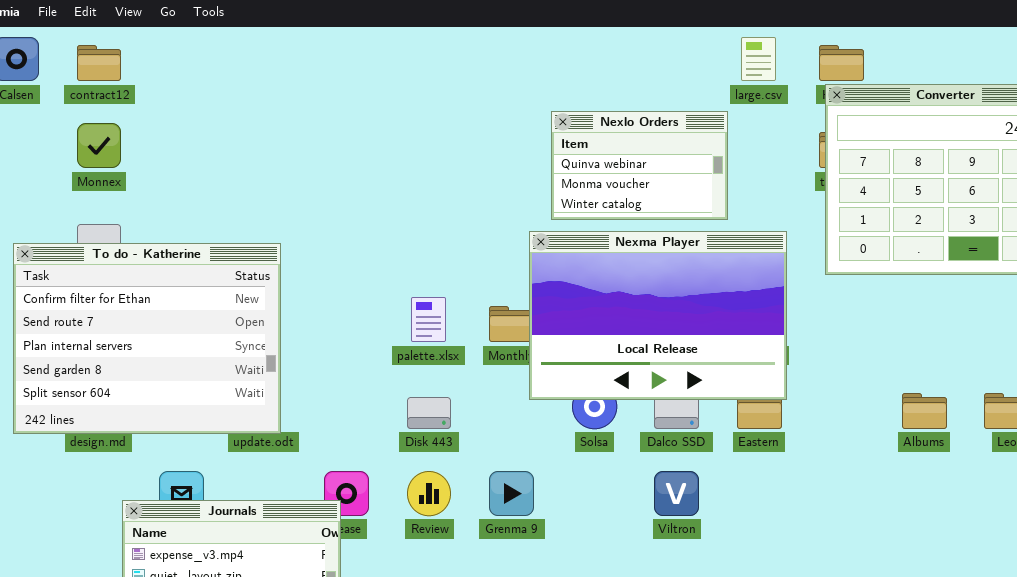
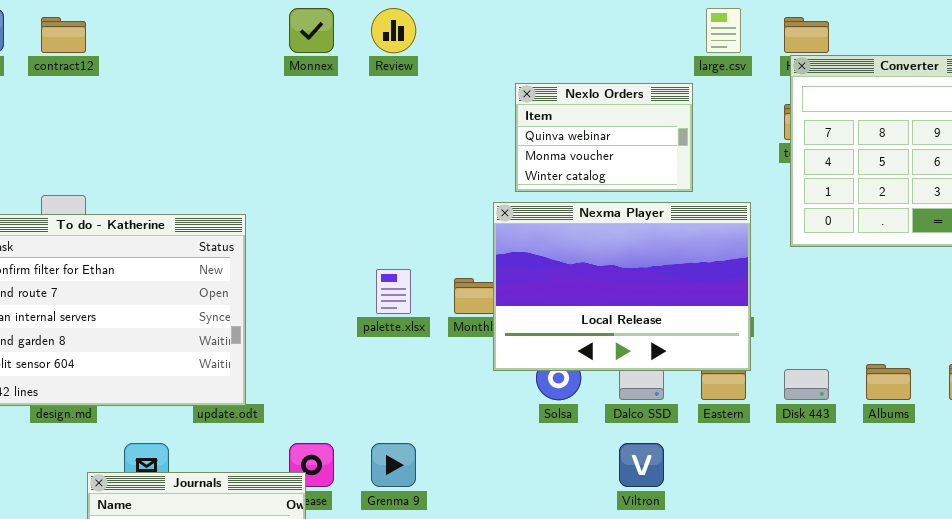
Monnex: [77,123,121,168] -> [289,8,334,53], moved
Disk 443: [407,397,451,429] -> [784,369,829,400], moved
Review: [407,471,451,516] -> [371,8,416,53], moved
Grenma 9: [489,471,534,516] -> [371,443,416,487], moved

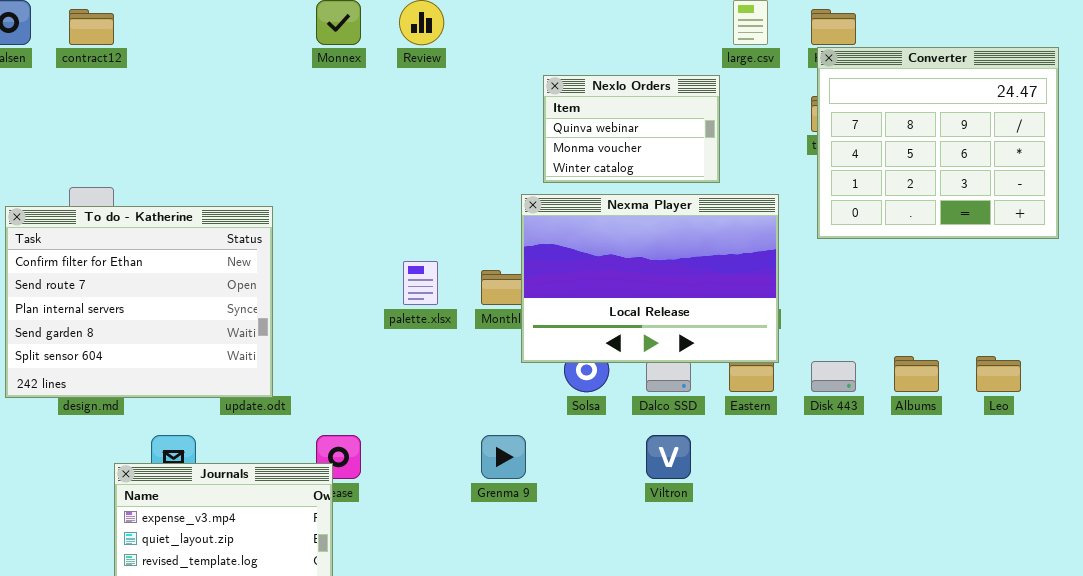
Grenma 9: [371,443,416,487] -> [481,435,526,479], moved

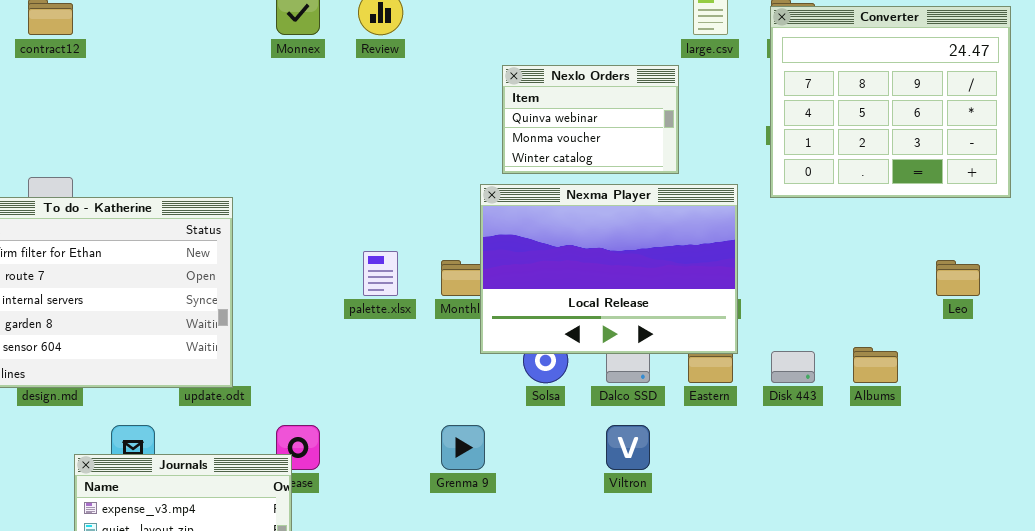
Converter: [817,47,1059,239] -> [770,6,1011,198], moved
Leo: [976,356,1021,392] -> [936,260,980,296], moved

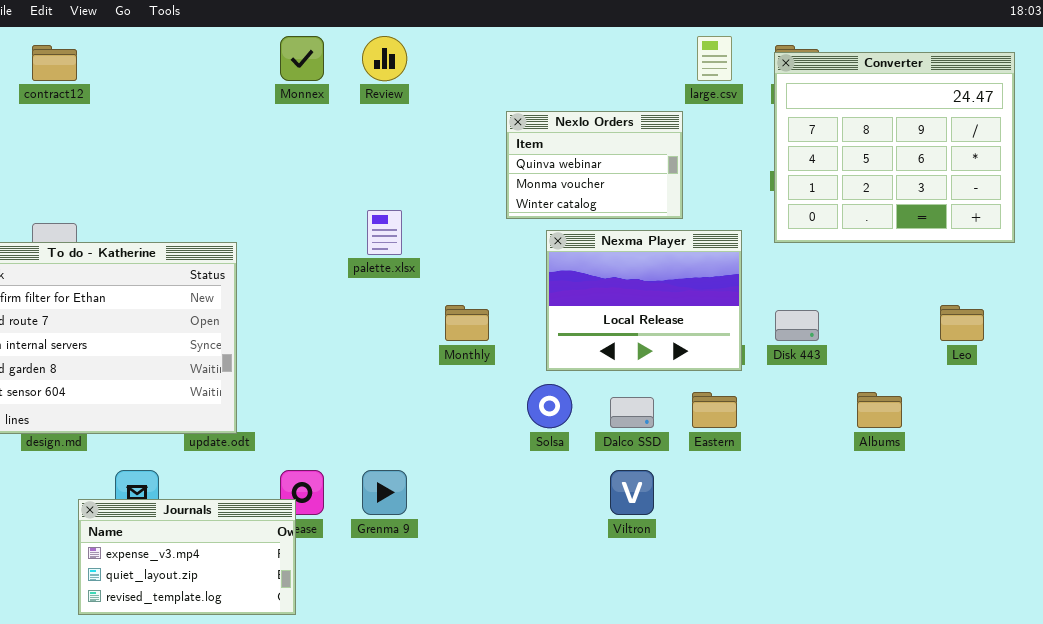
Nexma Player: [480,184,738,354] -> [546,230,742,371], resized
palette.xlsx: [363,251,398,296] -> [367,210,402,255], moved
Disk 443: [771,351,815,383] -> [775,310,819,341], moved
Grenma 9: [441,425,485,470] -> [362,470,407,515], moved

